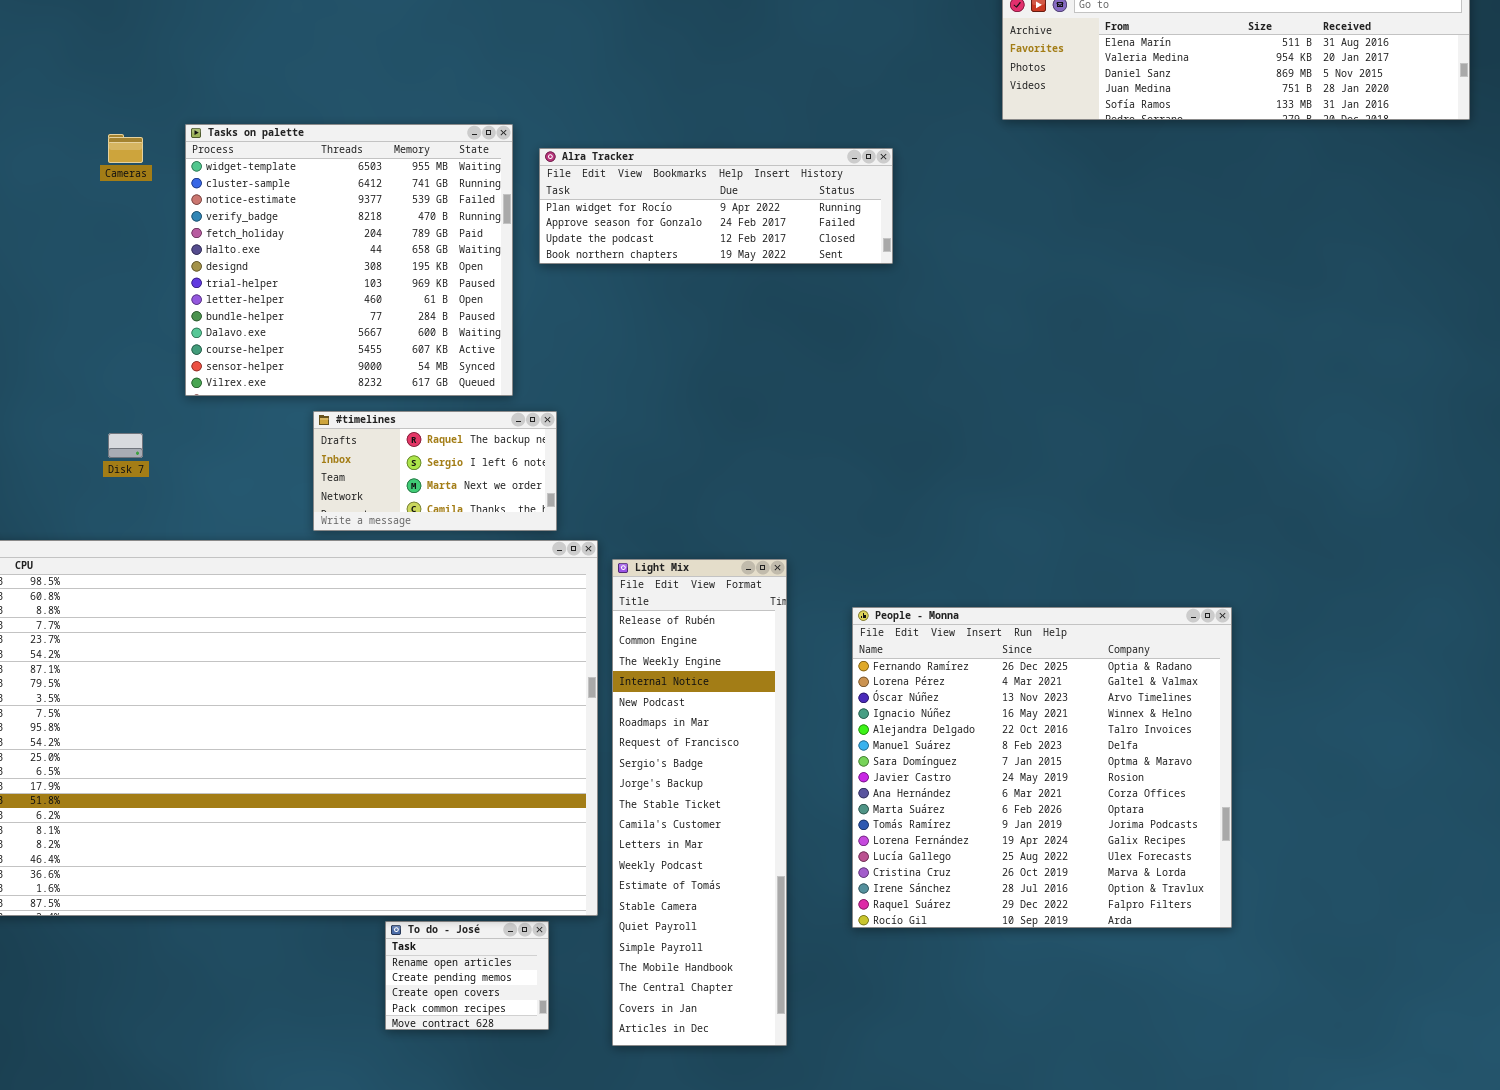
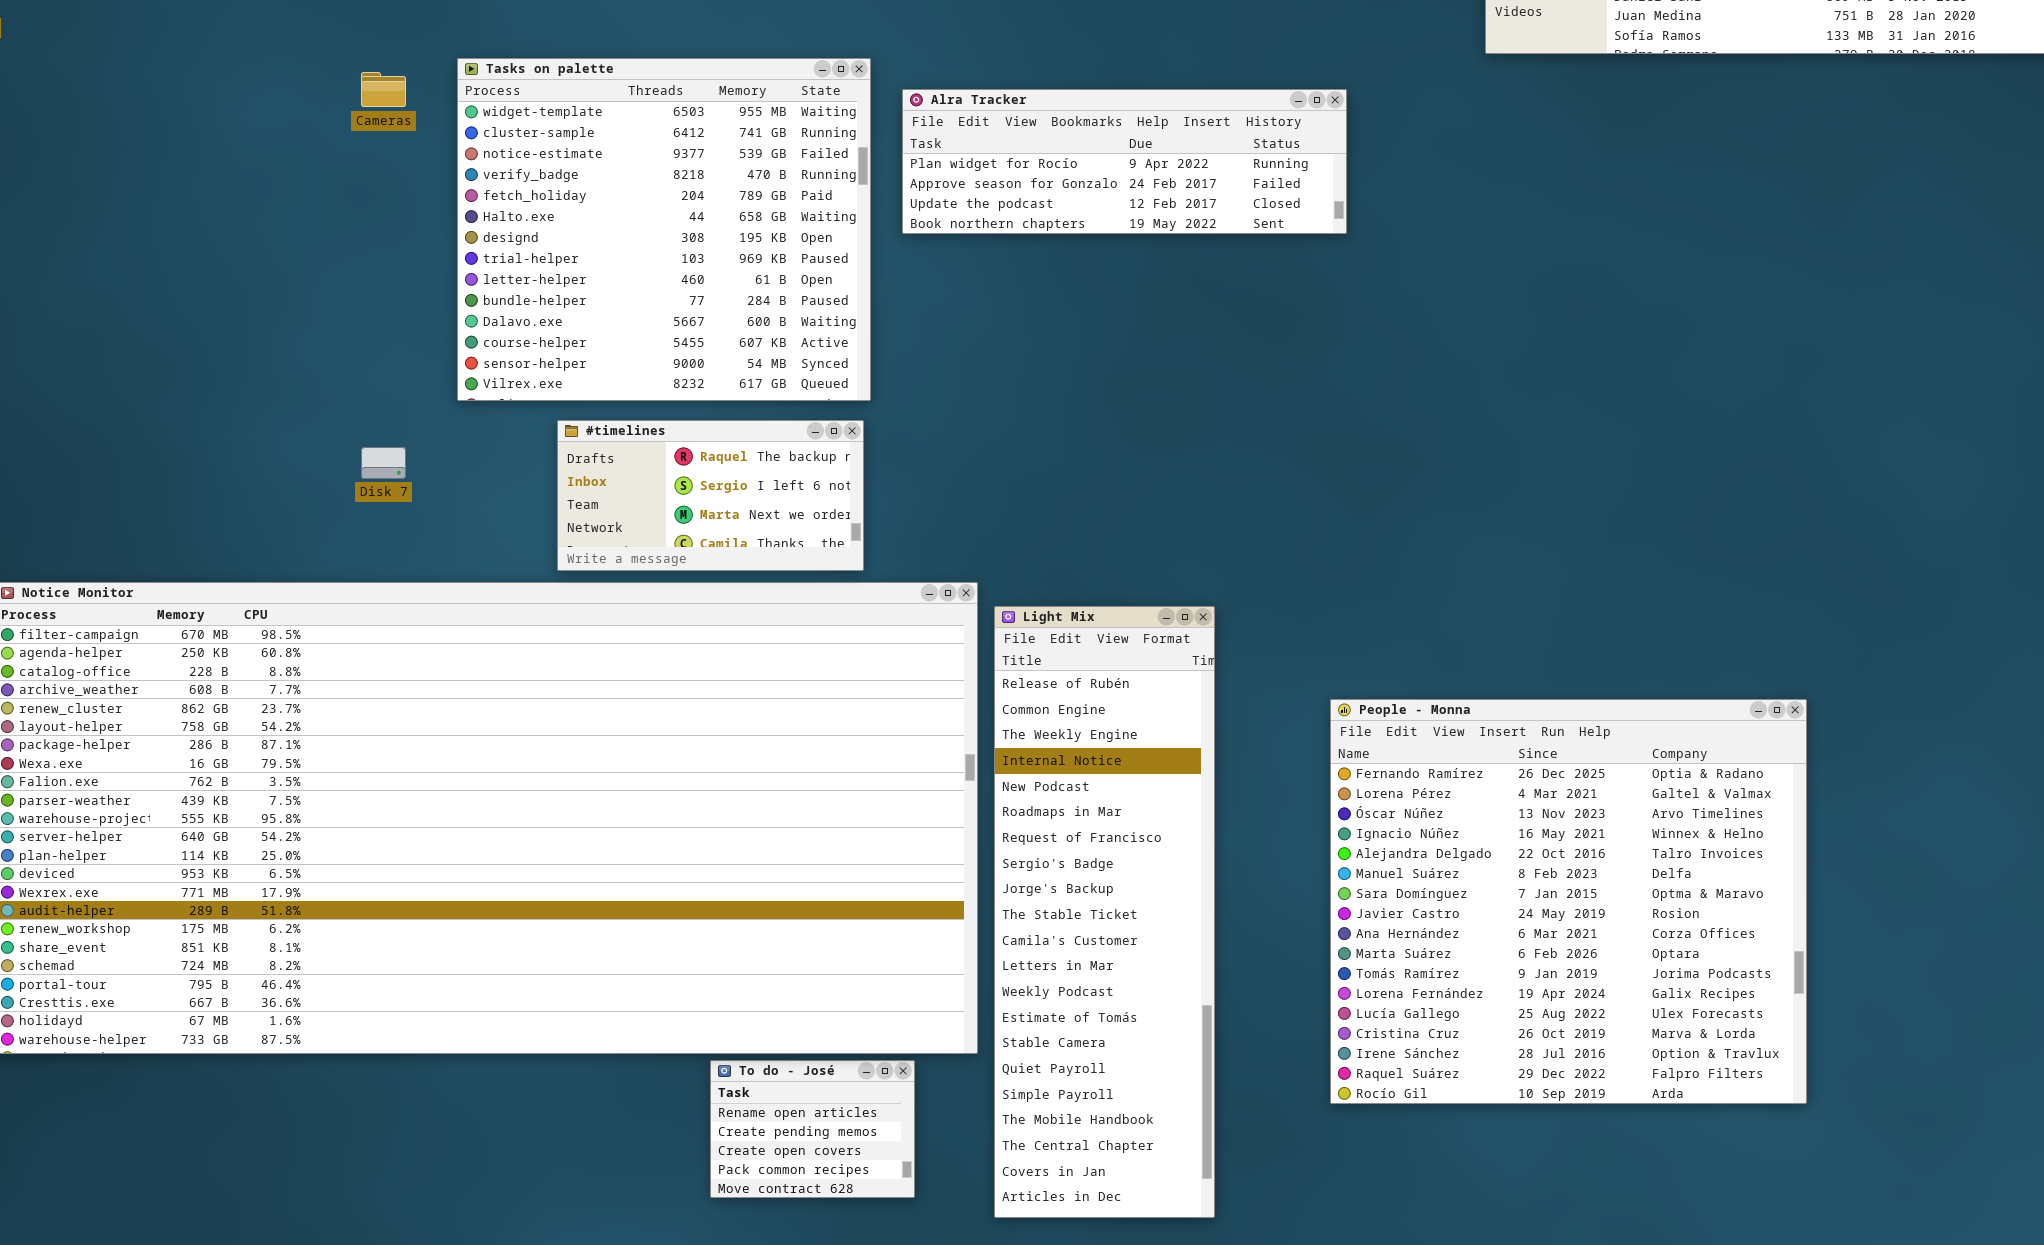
#timelines: [313,411,557,531] -> [557,420,864,571], moved
People - Monna: [852,607,1232,928] -> [1330,699,1807,1104], moved

